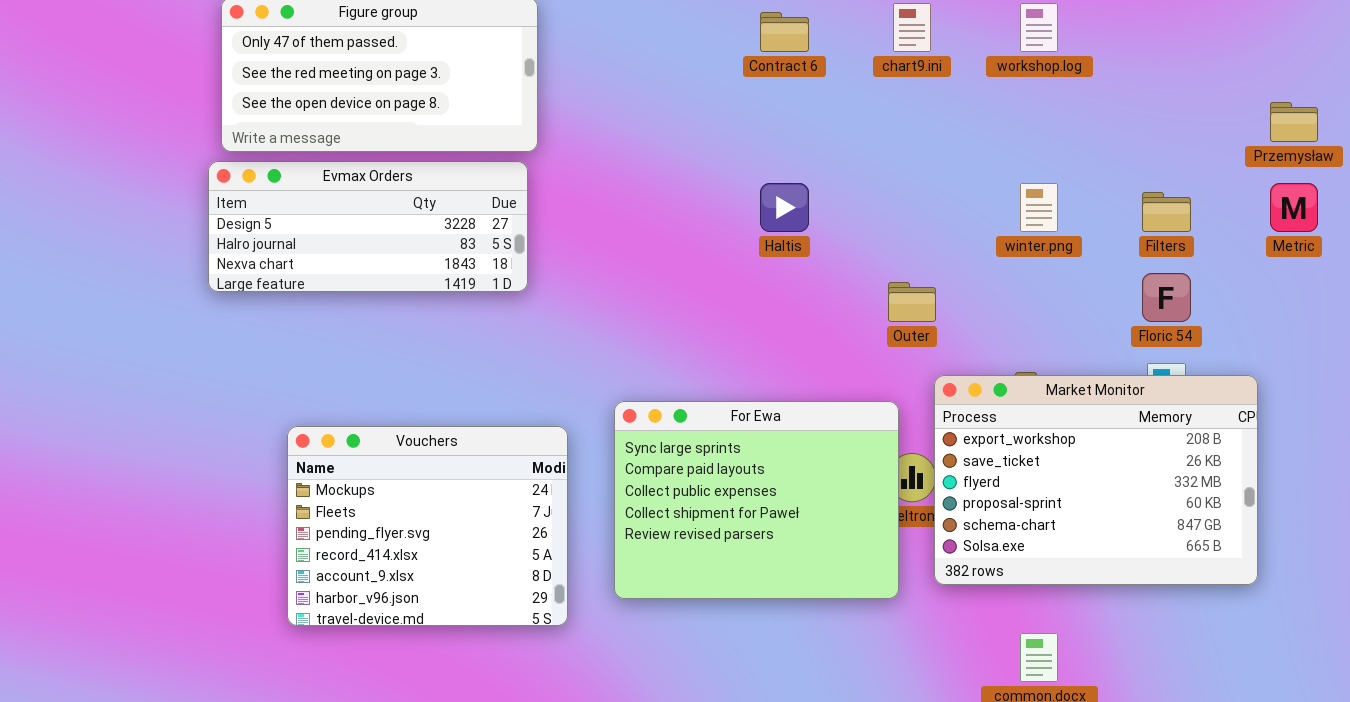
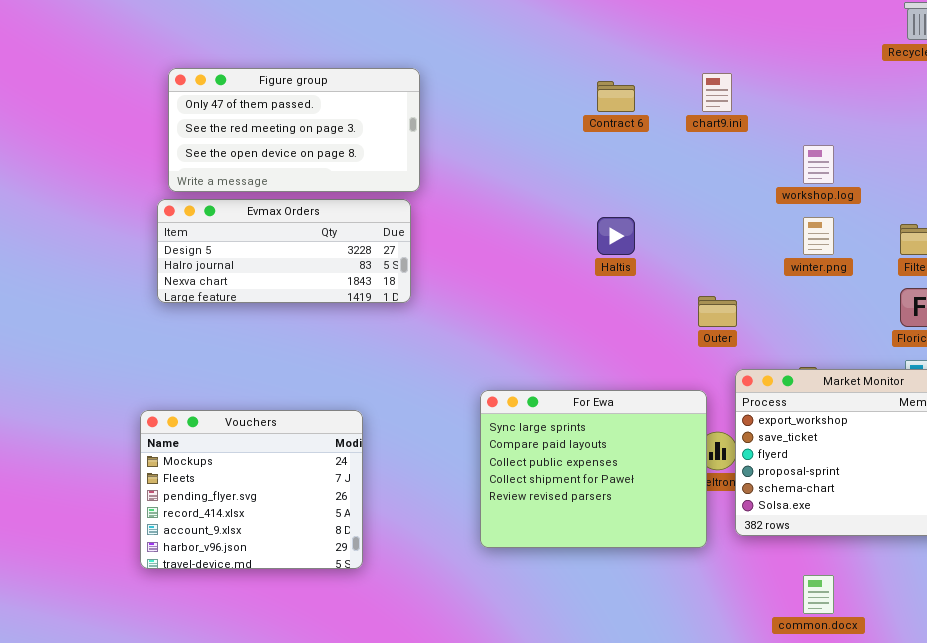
workshop.log: [1020,3,1058,52] -> [803,145,834,184], moved
Vouchers: [287,426,568,626] -> [140,410,363,569], moved

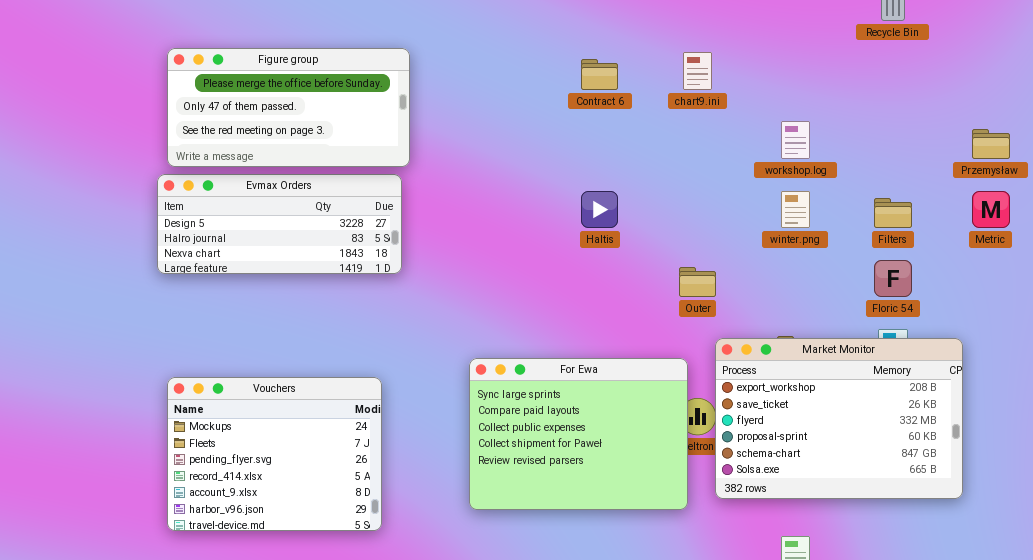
Figure group: [168,68,420,192] -> [167,48,410,167], scrolled up 1 row
Vouchers: [140,410,363,569] -> [167,377,382,531], moved

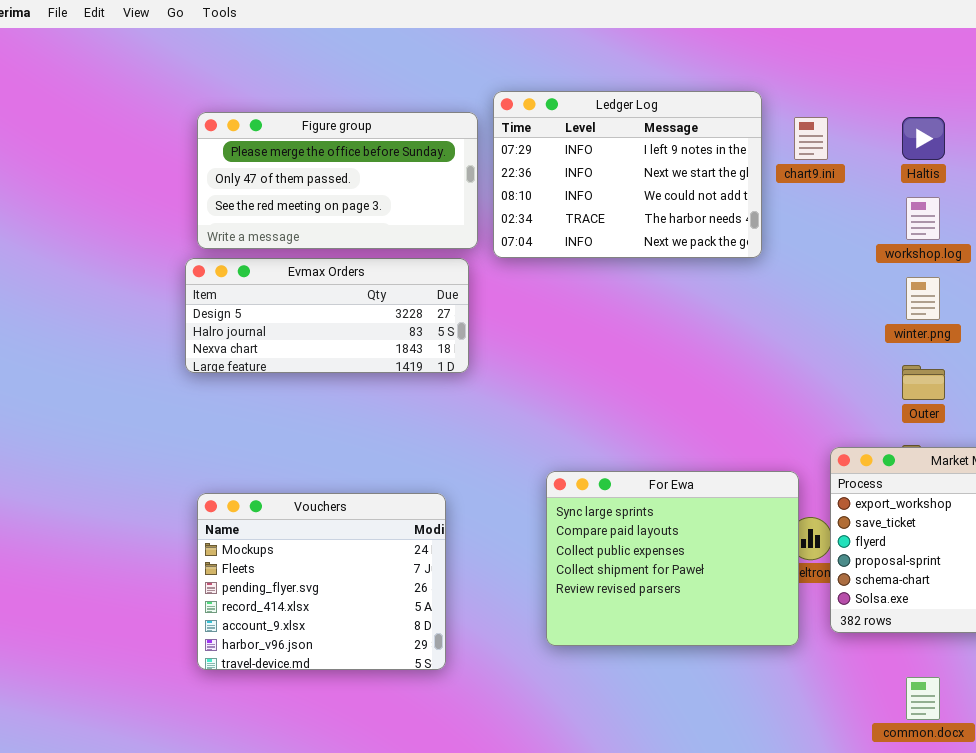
Ledger Log: none -> [493,91,762,258], opened
Haltis: [581,191,618,228] -> [902,117,945,160], moved
Outer: [679,267,716,297] -> [902,365,945,400], moved

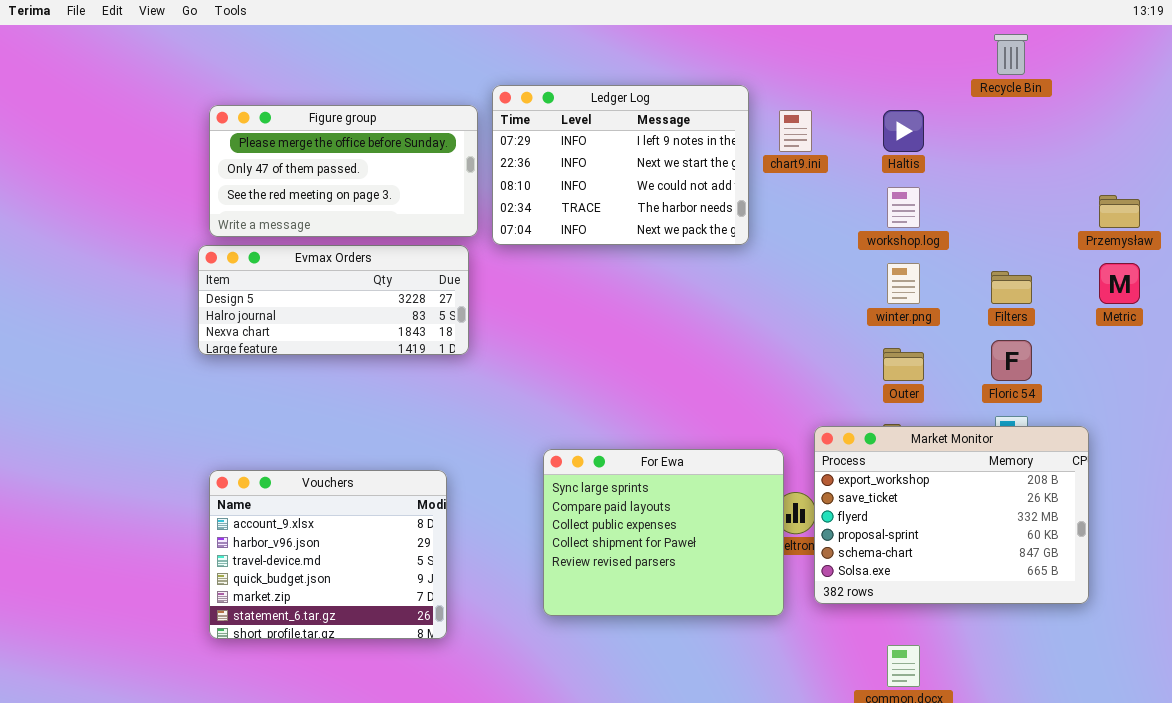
Vouchers: [197,493,446,670] -> [209,470,447,639], scrolled down 4 rows

